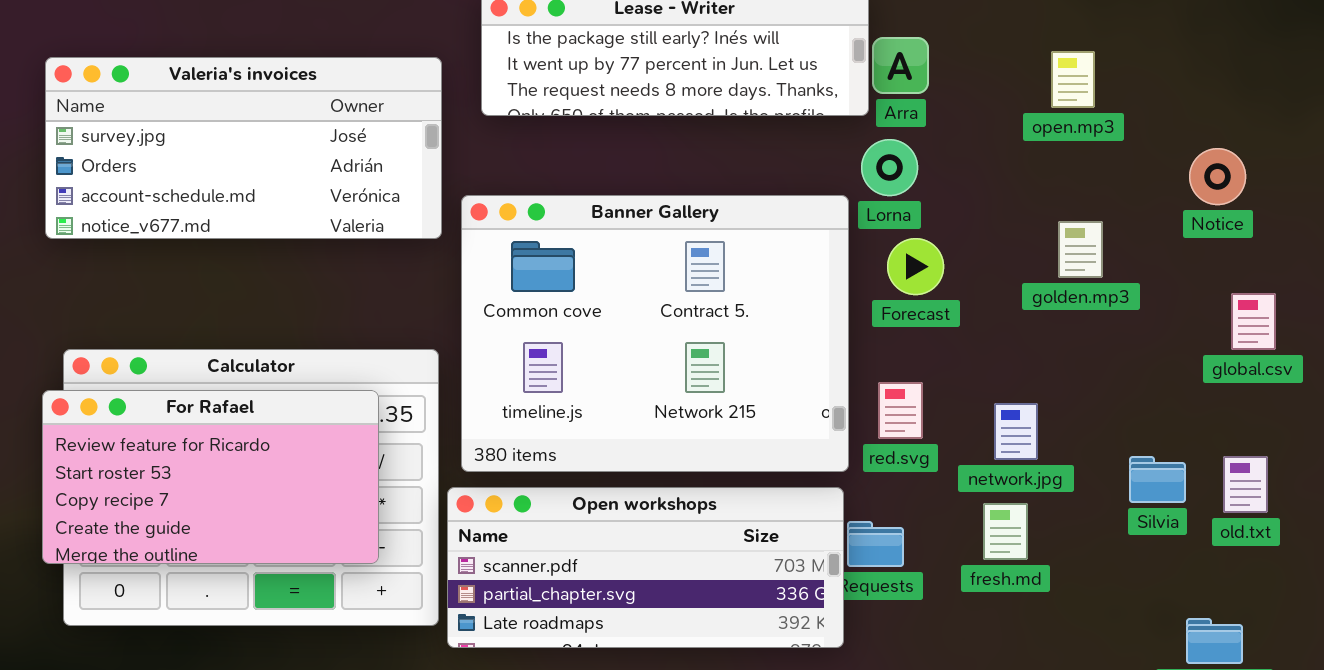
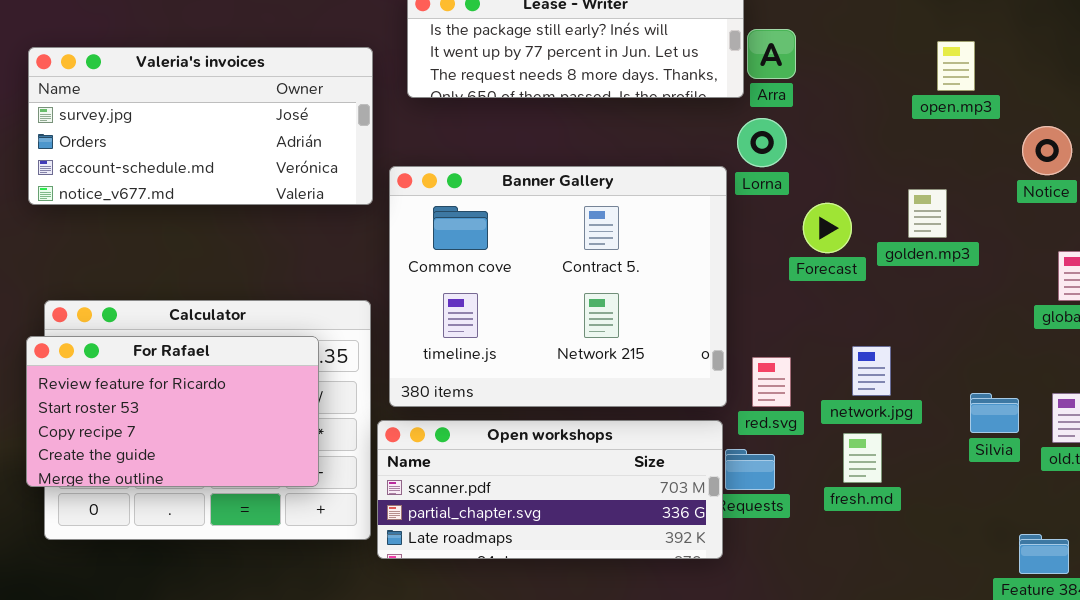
open.mp3: [1051,51,1095,108] -> [937,41,975,91], moved
Forecast: [887,238,944,295] -> [803,203,852,253], moved
red.svg: [878,382,923,439] -> [752,357,791,407], moved

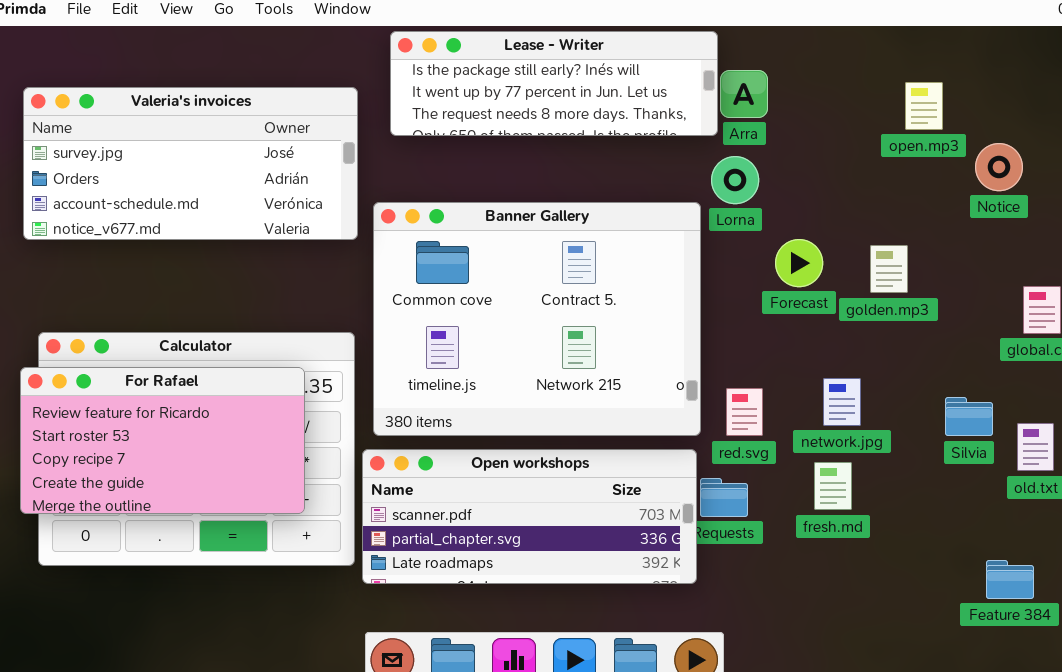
Notice: [1022,126,1072,175] -> [975,143,1023,191], moved
golden.mp3: [908,189,947,238] -> [870,245,908,293], moved
Silvia: [970,393,1019,433] -> [945,397,993,436], moved

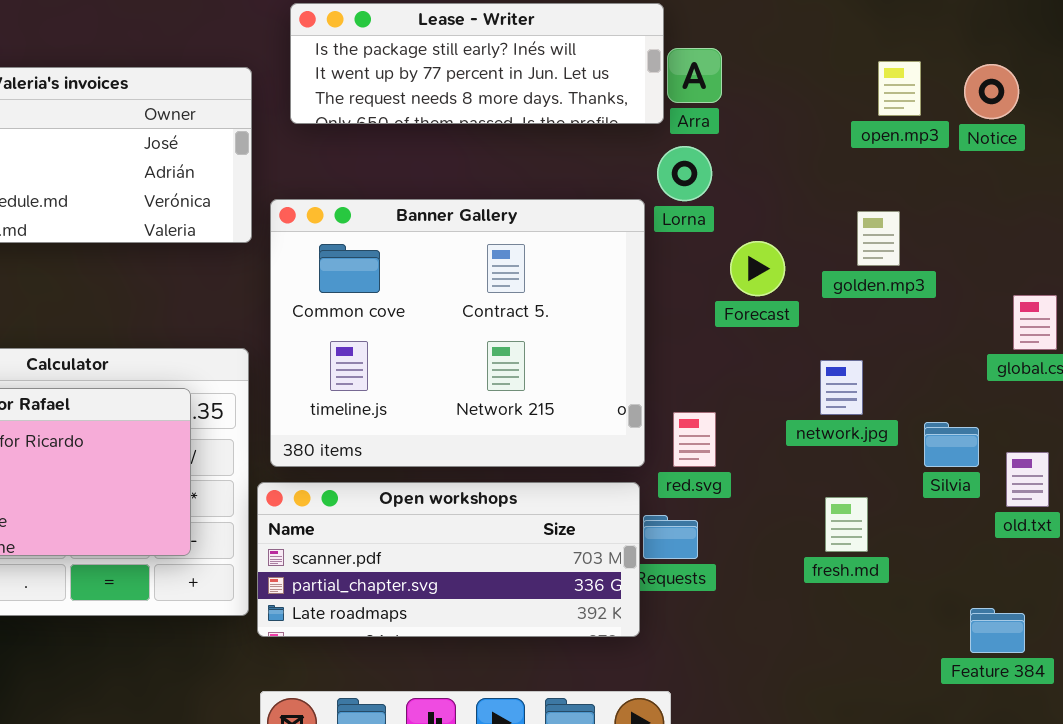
Notice: [975,143,1023,191] -> [964,64,1019,119], moved
golden.mp3: [870,245,908,293] -> [857,211,900,266], moved
network.jpg: [823,378,861,426] -> [820,360,863,415], moved
fresh.md: [814,462,852,510] -> [825,497,868,552], moved

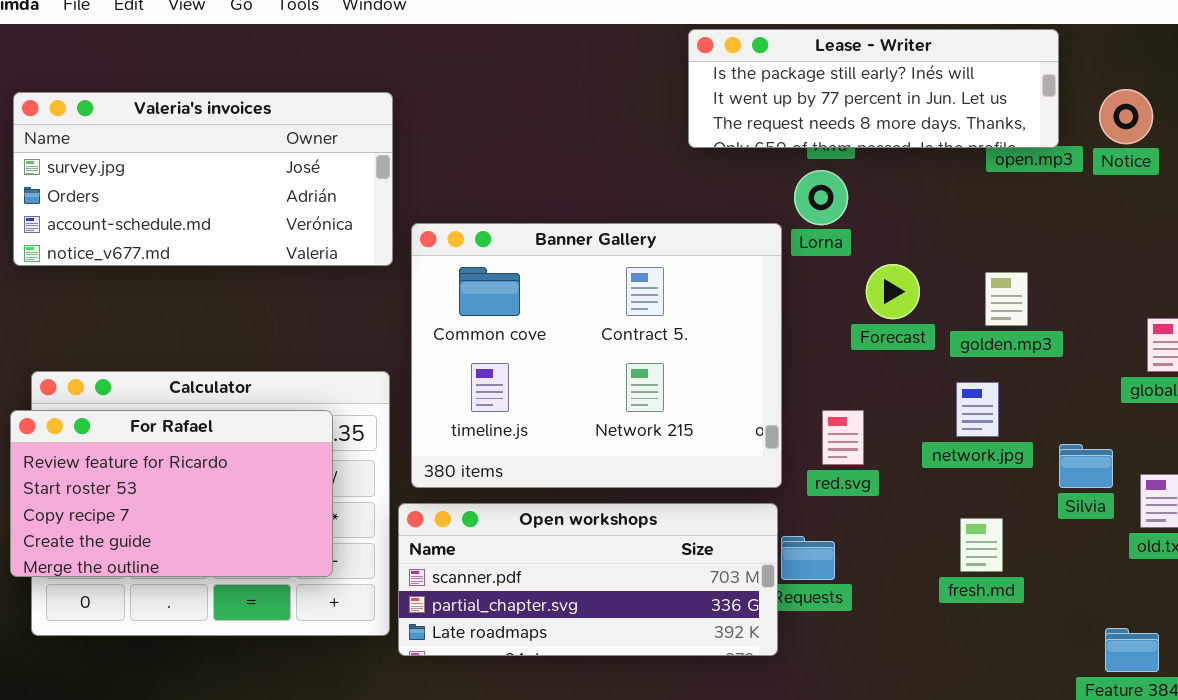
Lease - Writer: [290,3,664,124] -> [688,29,1059,148], moved
golden.mp3: [857,211,900,266] -> [985,272,1028,326], moved
red.svg: [673,412,716,467] -> [822,410,864,465], moved

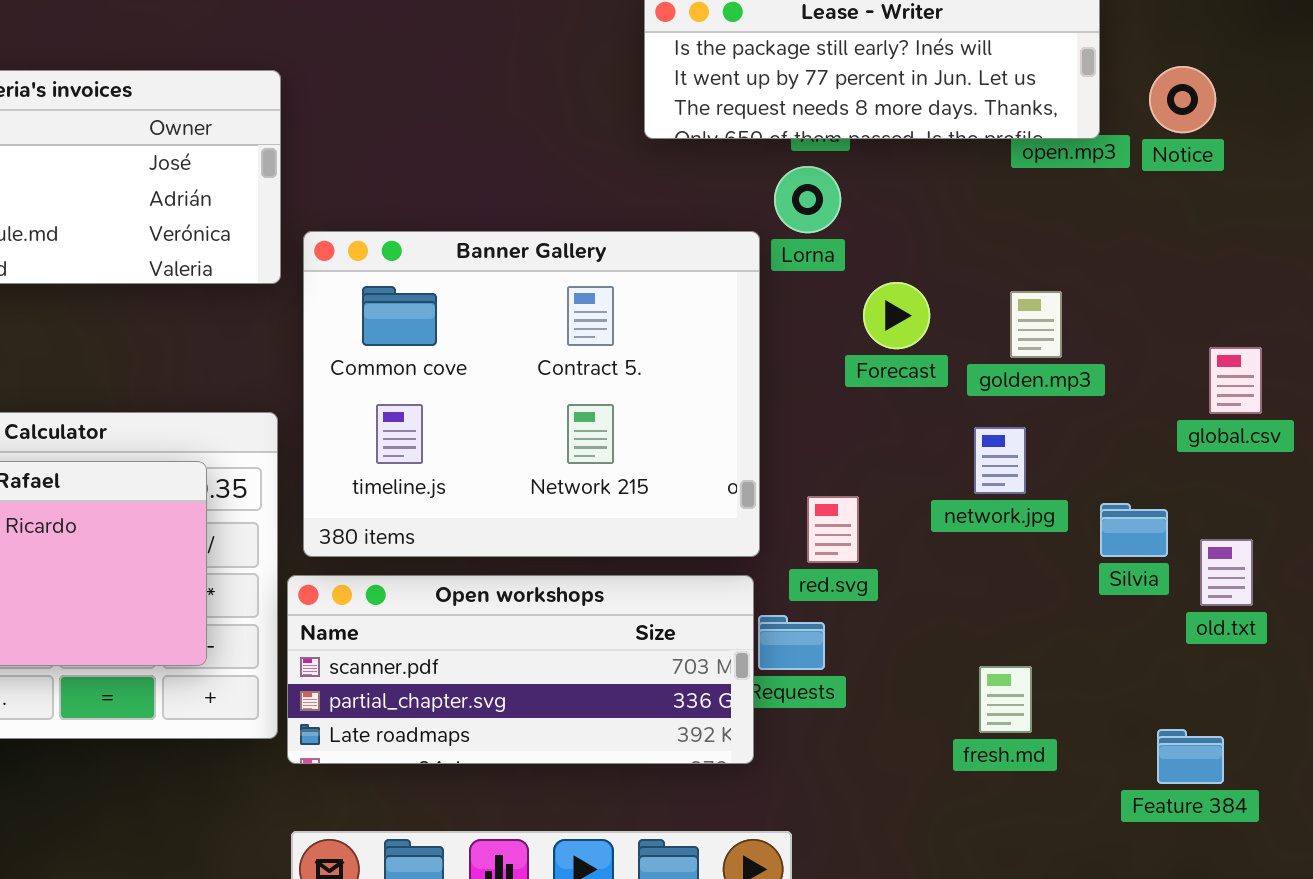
red.svg: [822,410,864,465] -> [807,496,859,563], moved
fresh.md: [960,518,1003,572] -> [979,666,1032,733], moved

